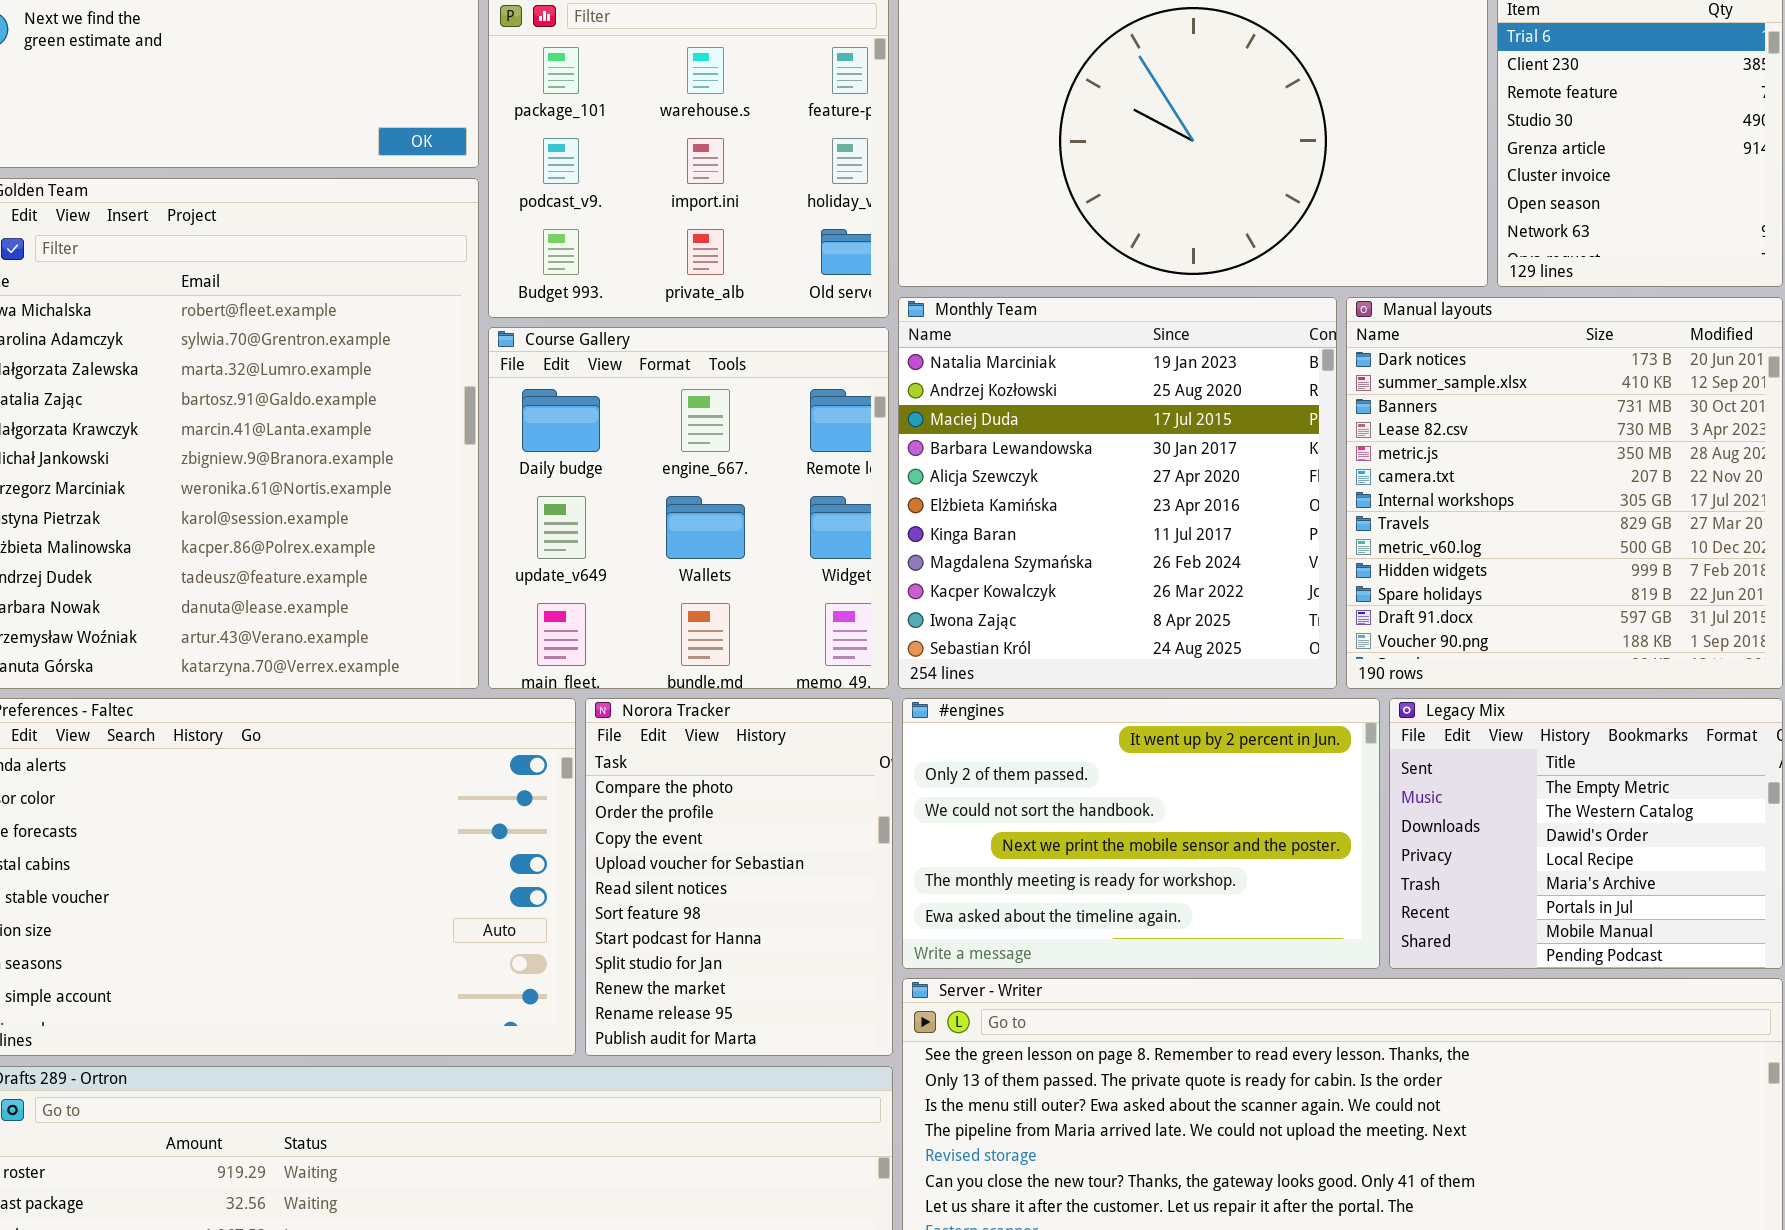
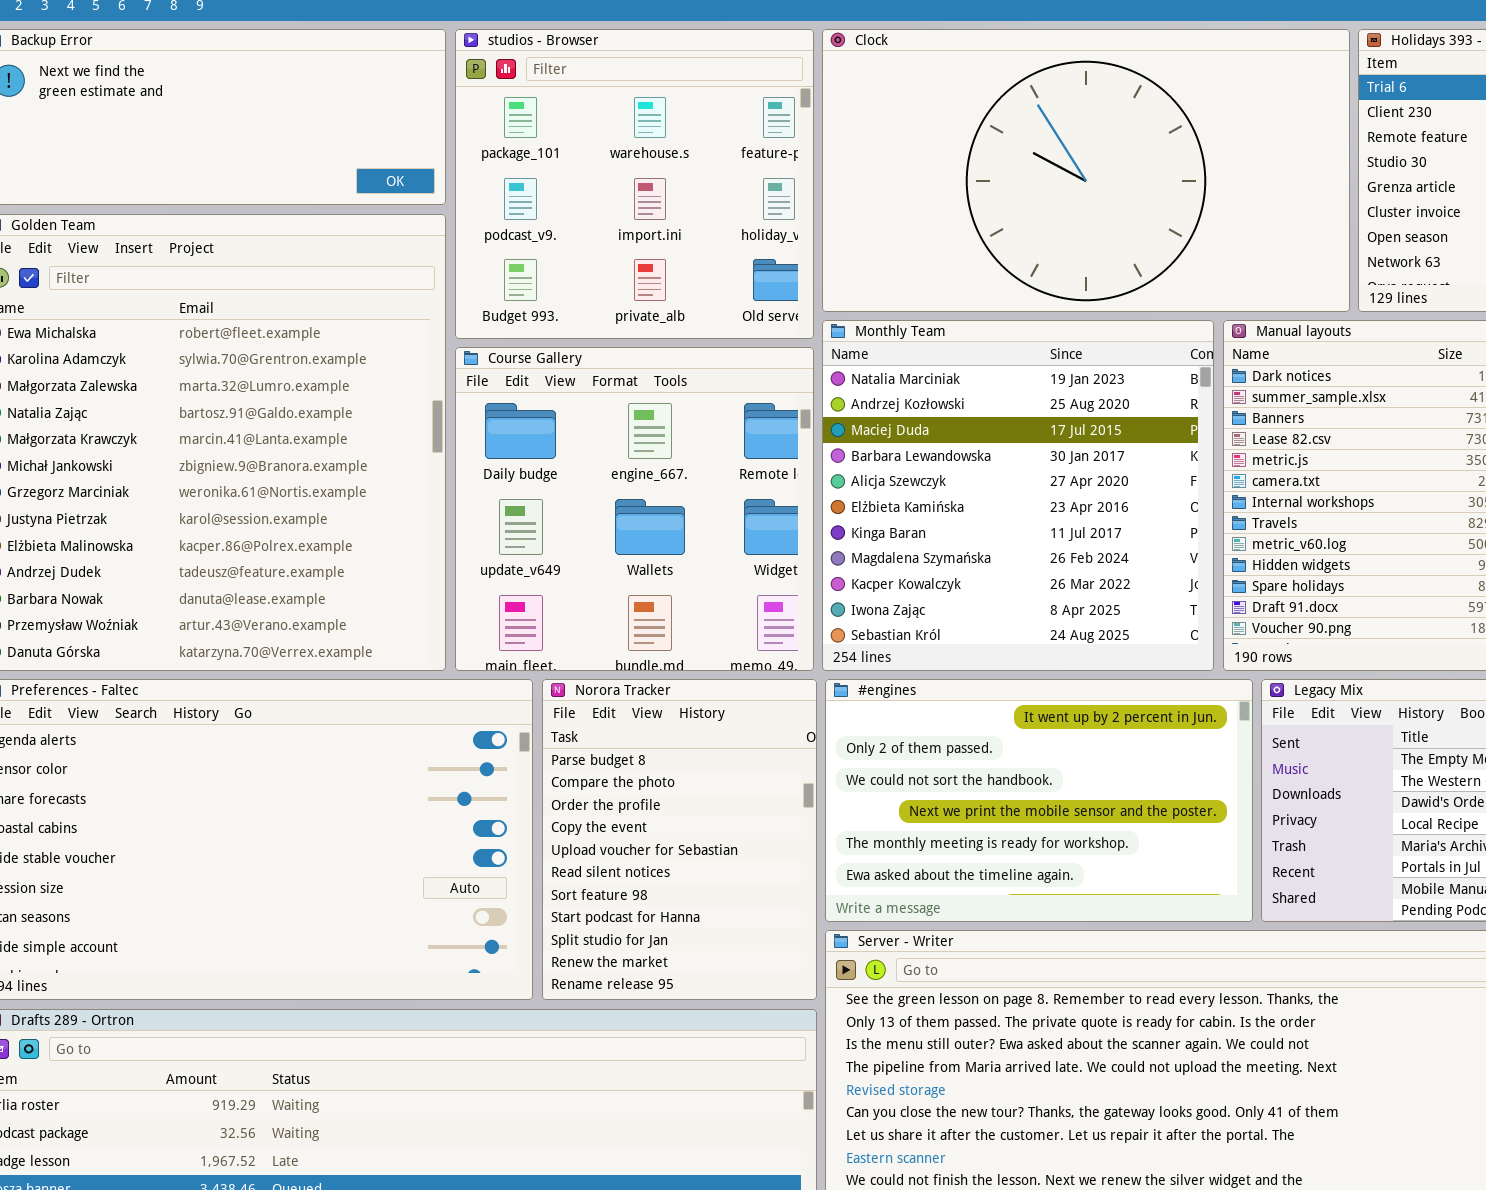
Norora Tracker: [585,698,893,1056] -> [542,679,817,1000], scrolled up 1 row

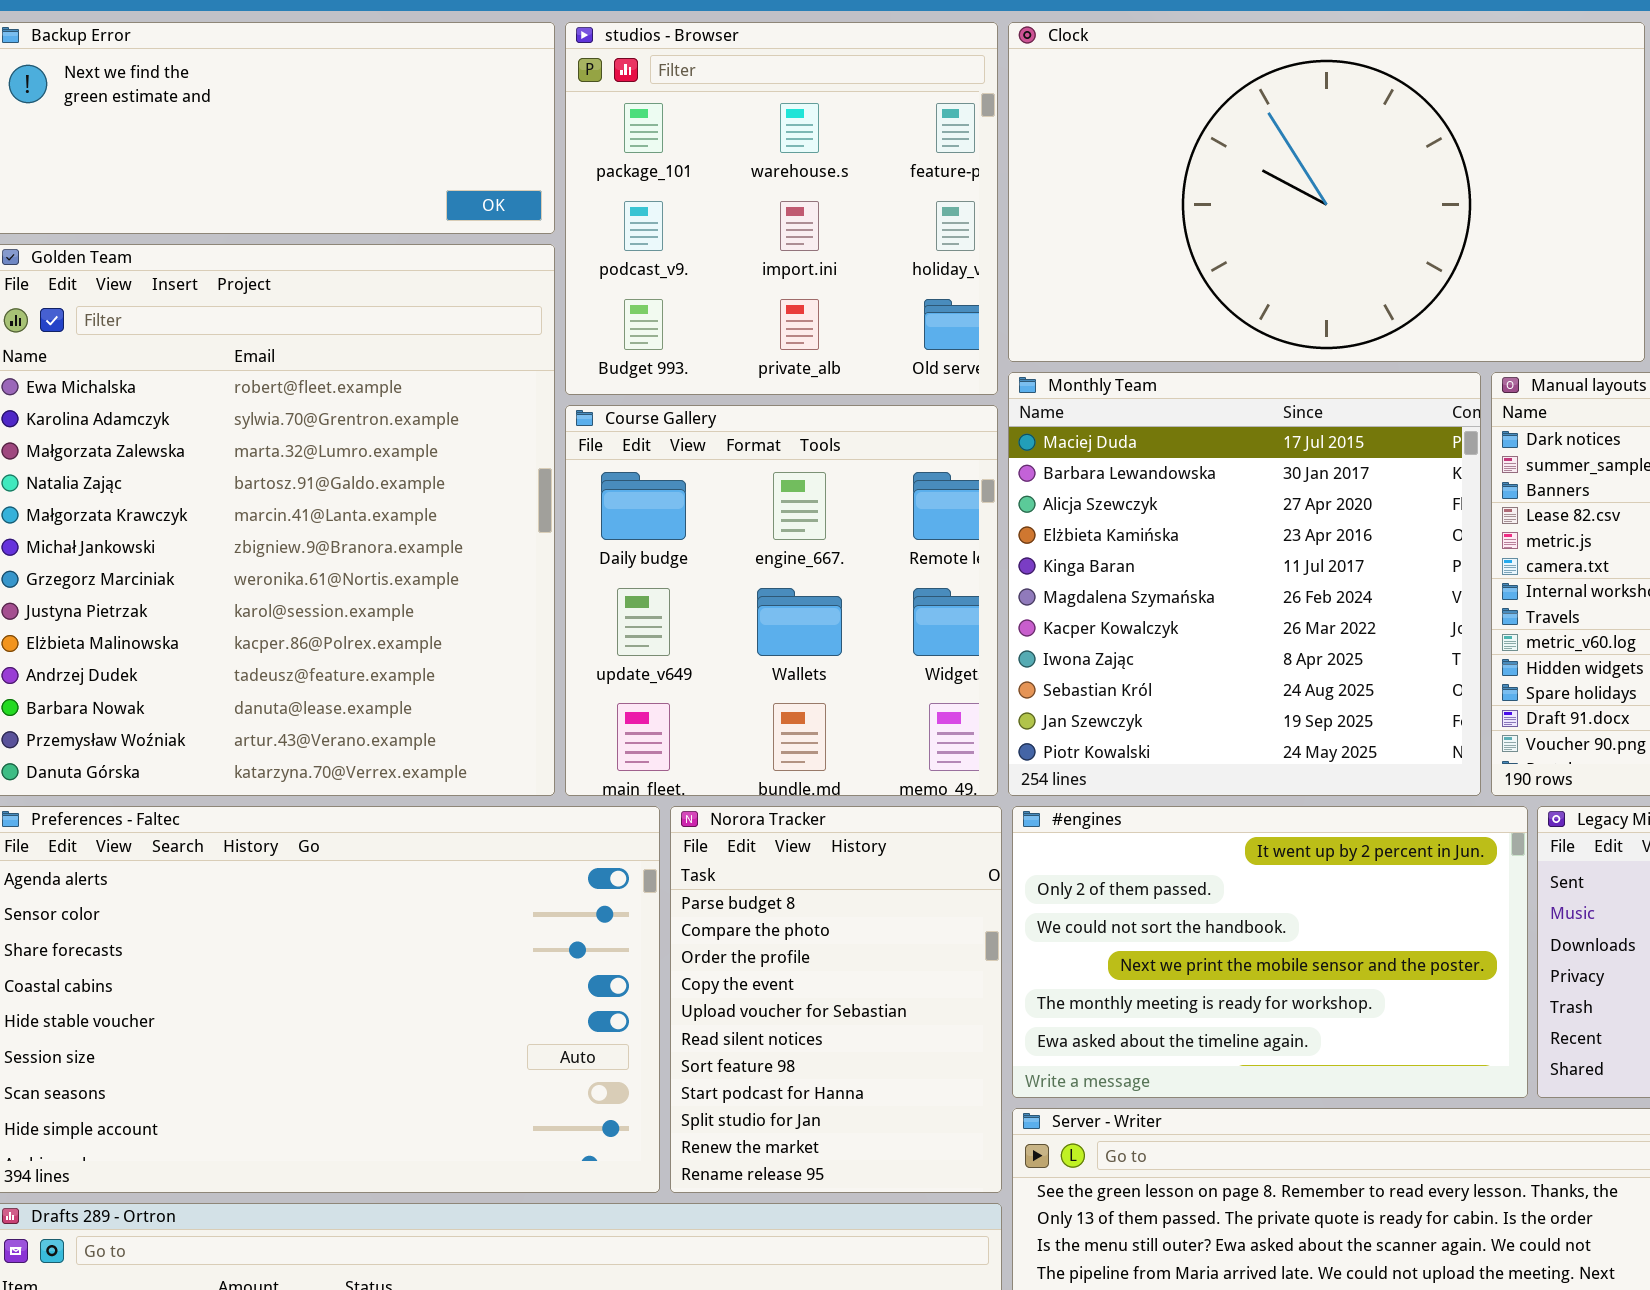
Monthly Team: [822,320,1214,671] -> [1008,372,1481,796], scrolled down 2 rows

